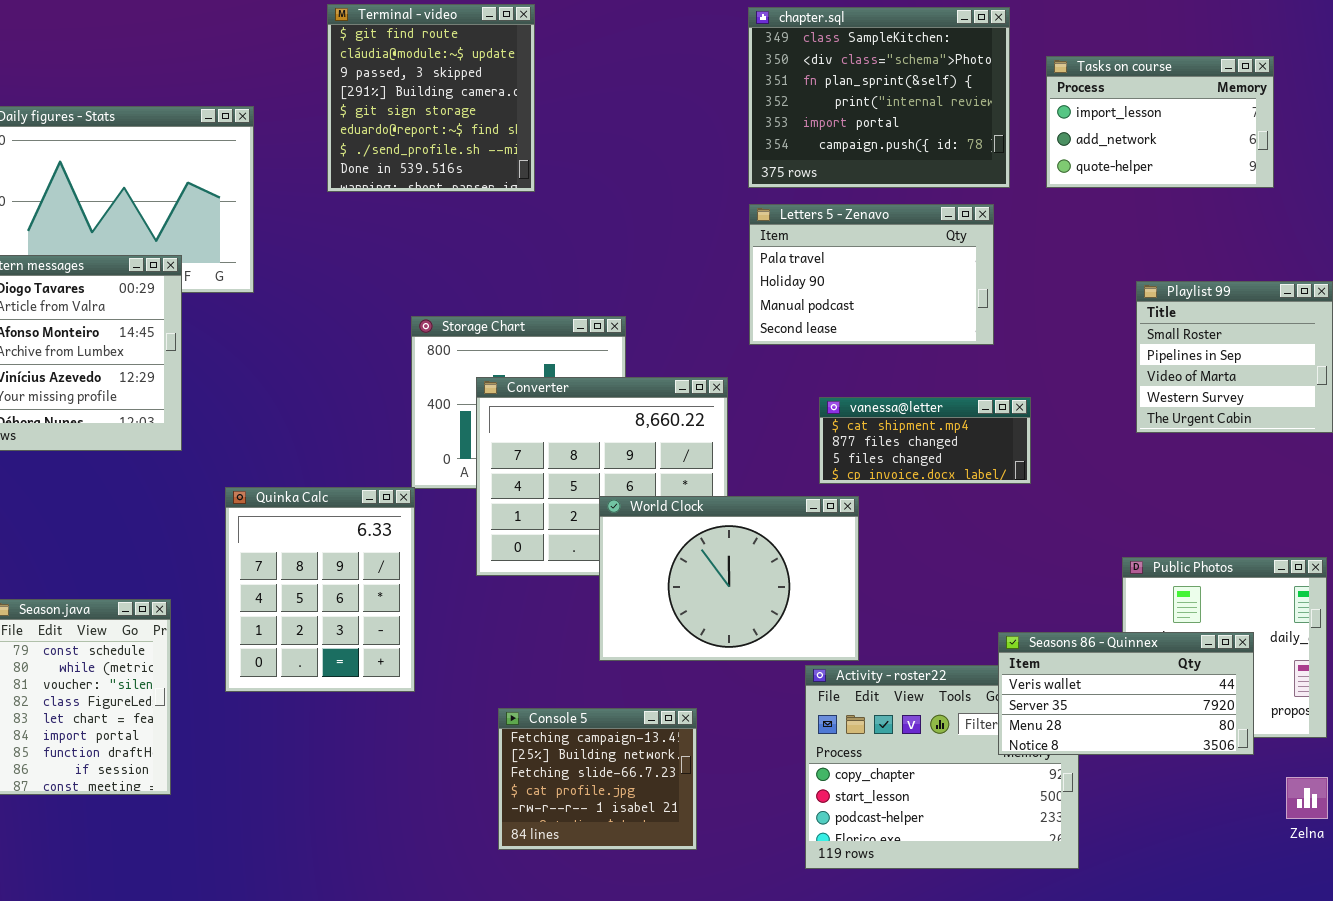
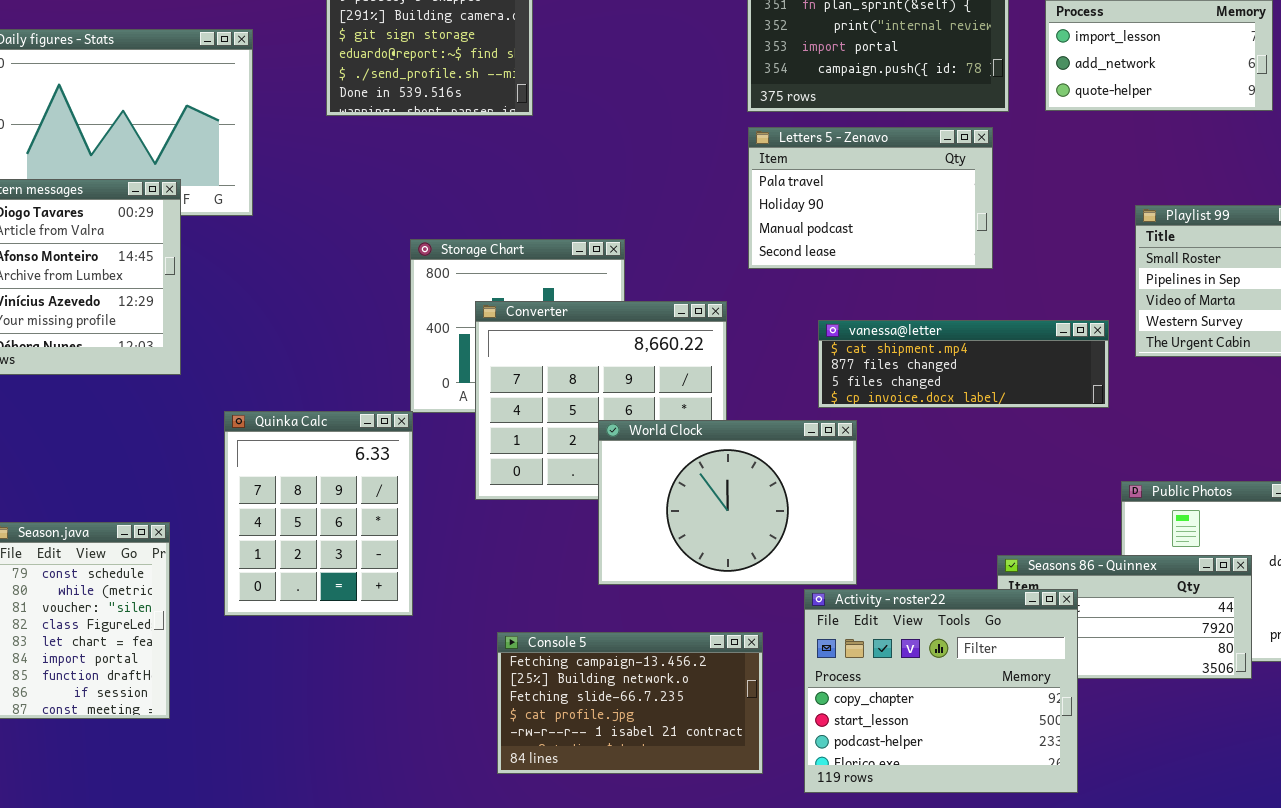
vanessa@letter: [819,397,1031,484] -> [818,320,1109,408], resized
Activity - roster22: [805,665,1079,869] -> [804,589,1078,793], raised
Console 5: [498,708,697,850] -> [497,632,763,774], resized

